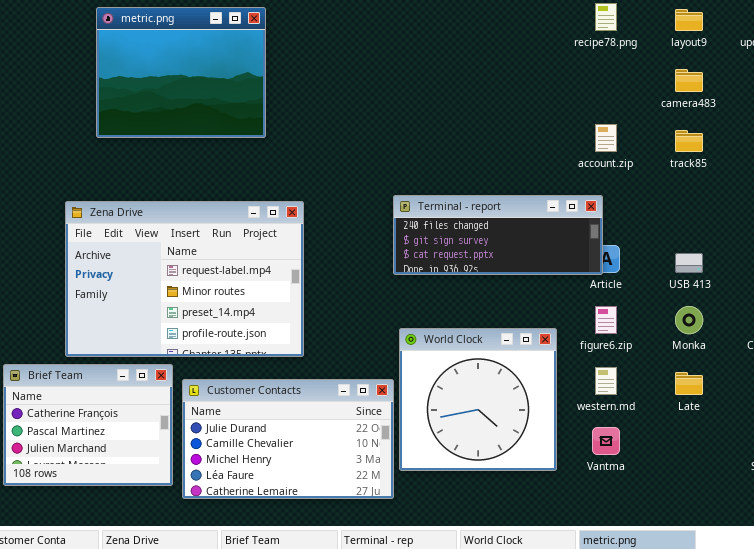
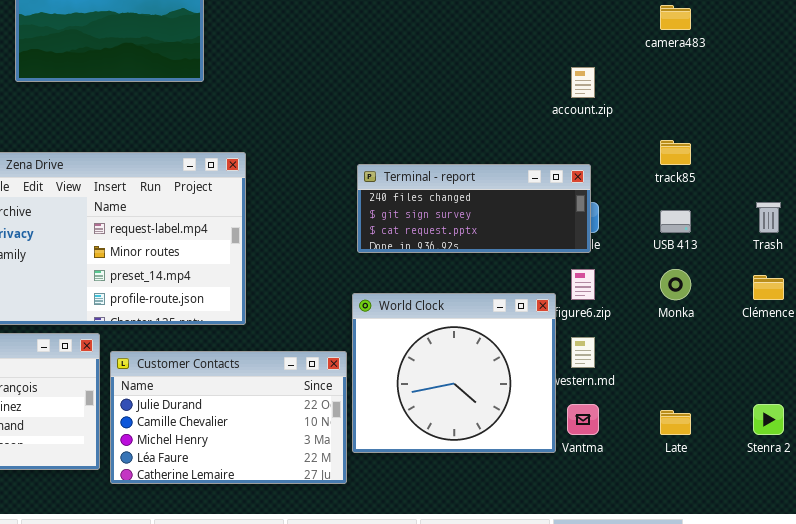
track85: [675,130,703,152] -> [660,140,691,165], moved
Terminal - report: [393,195,603,275] -> [357,164,591,253], moved
World Clock: [399,328,557,471] -> [352,293,556,453], resized
Late: [675,372,703,395] -> [660,410,691,435], moved

